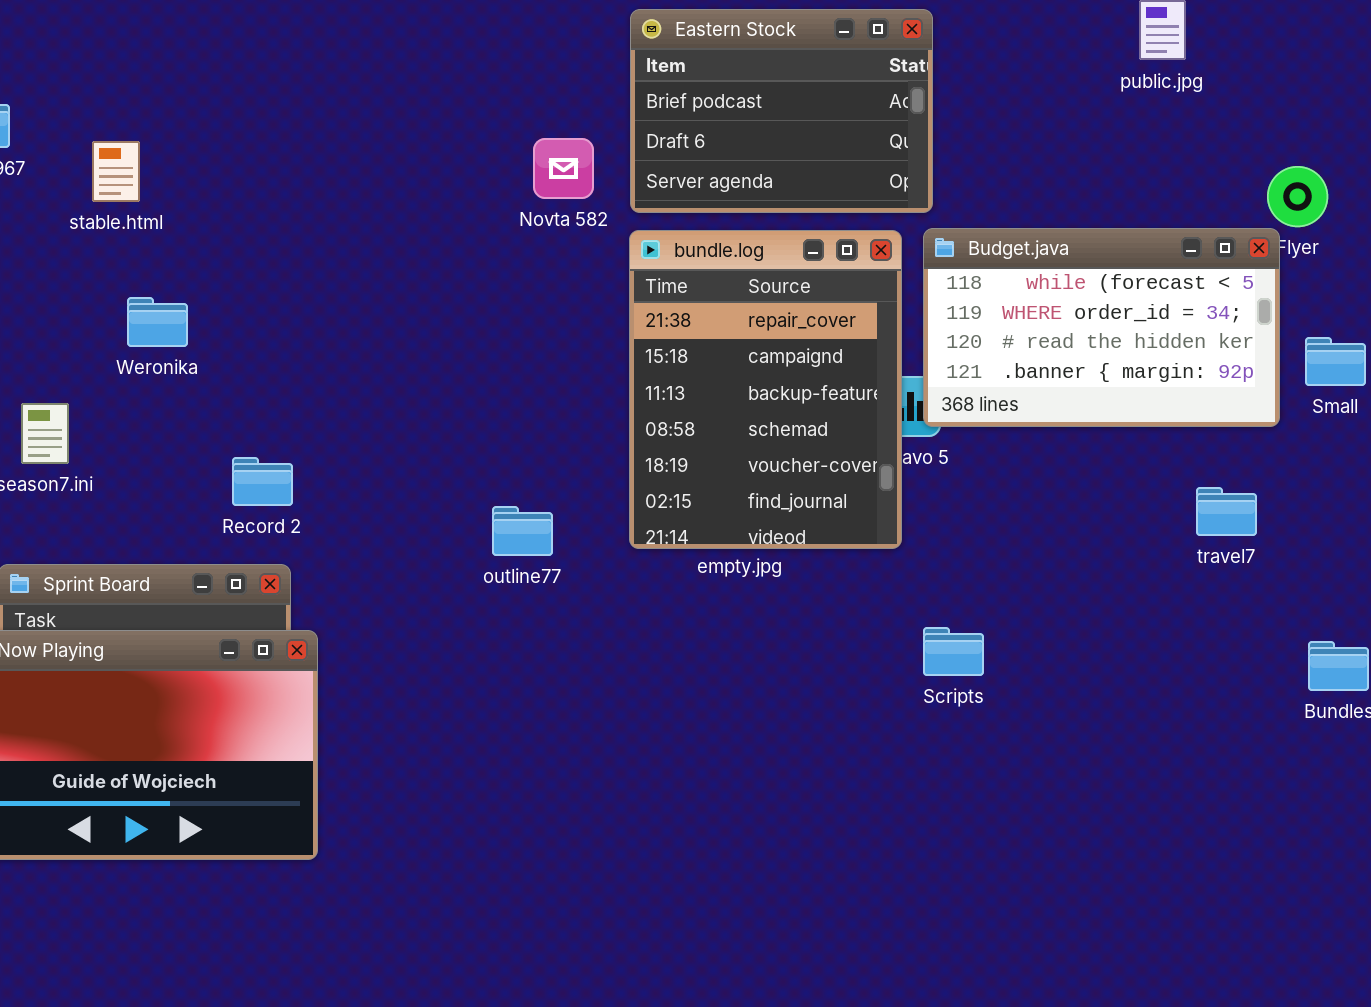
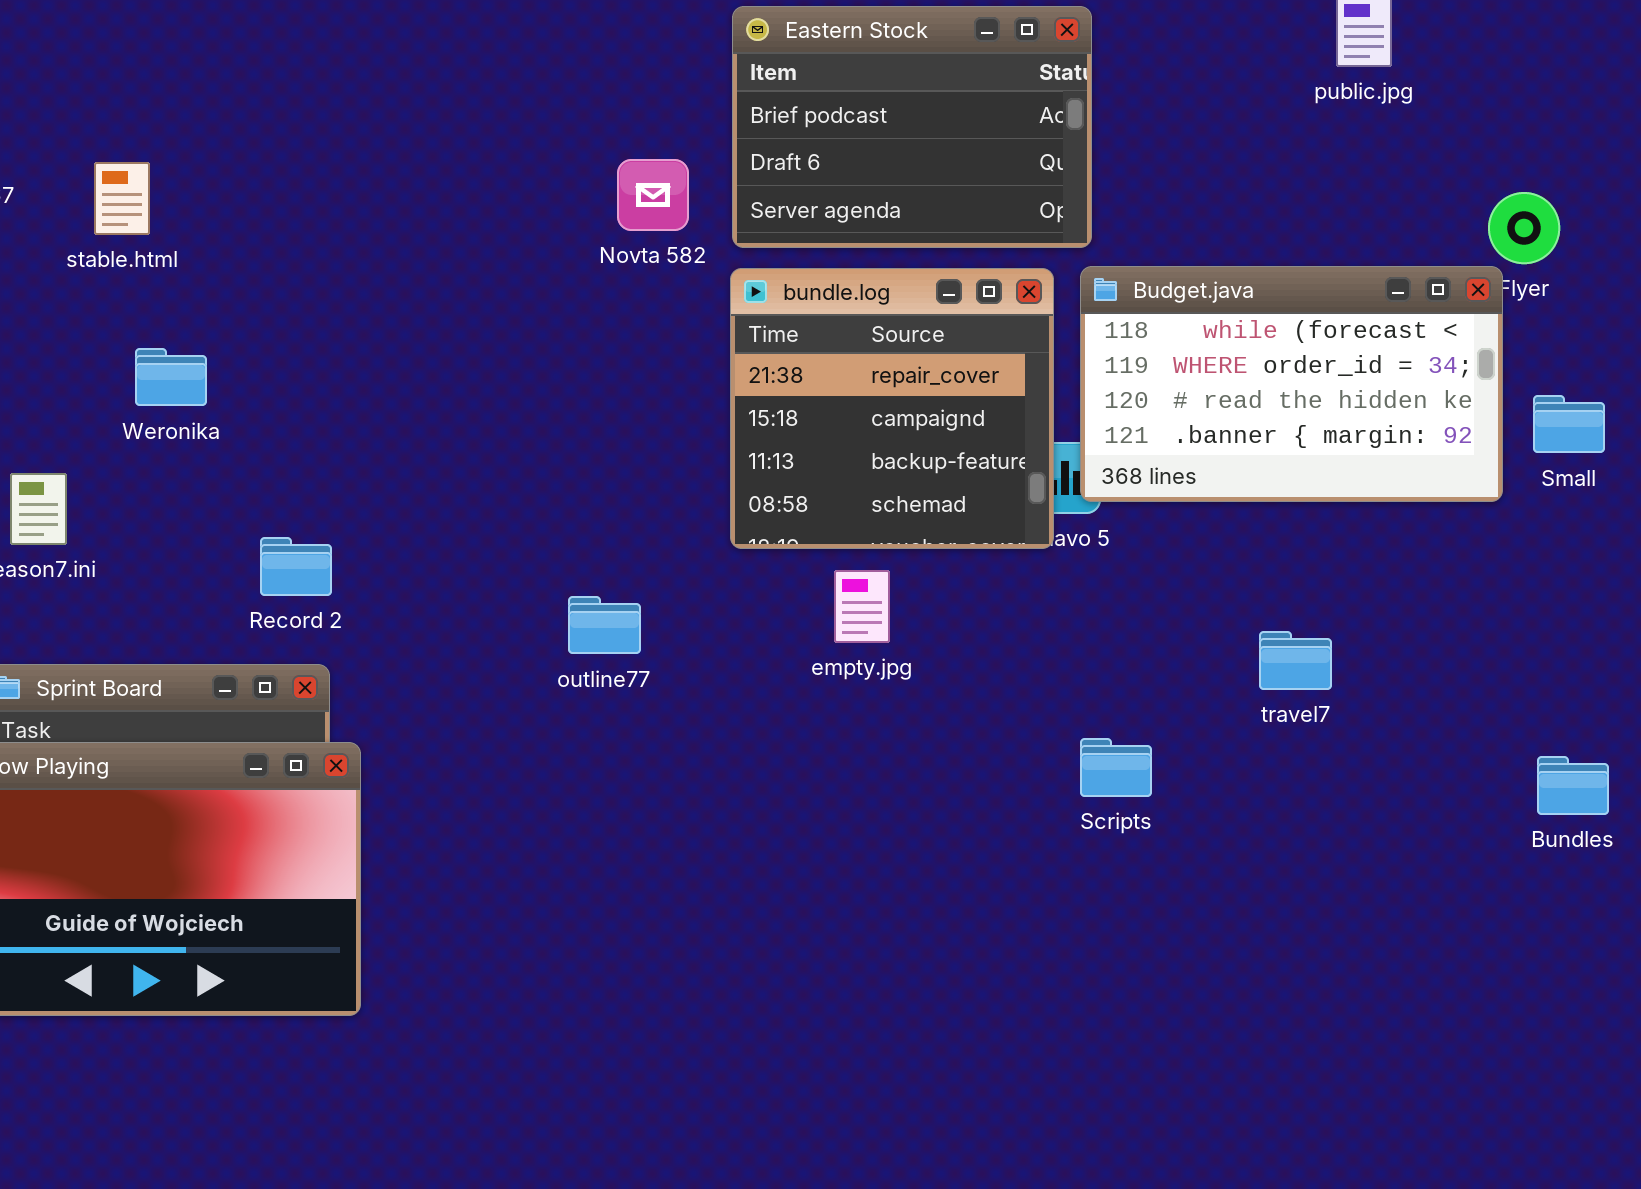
bundle.log: [629,230,902,549] -> [730,268,1054,549], resized
travel7: [1196,487,1257,536] -> [1259,631,1332,690], moved

